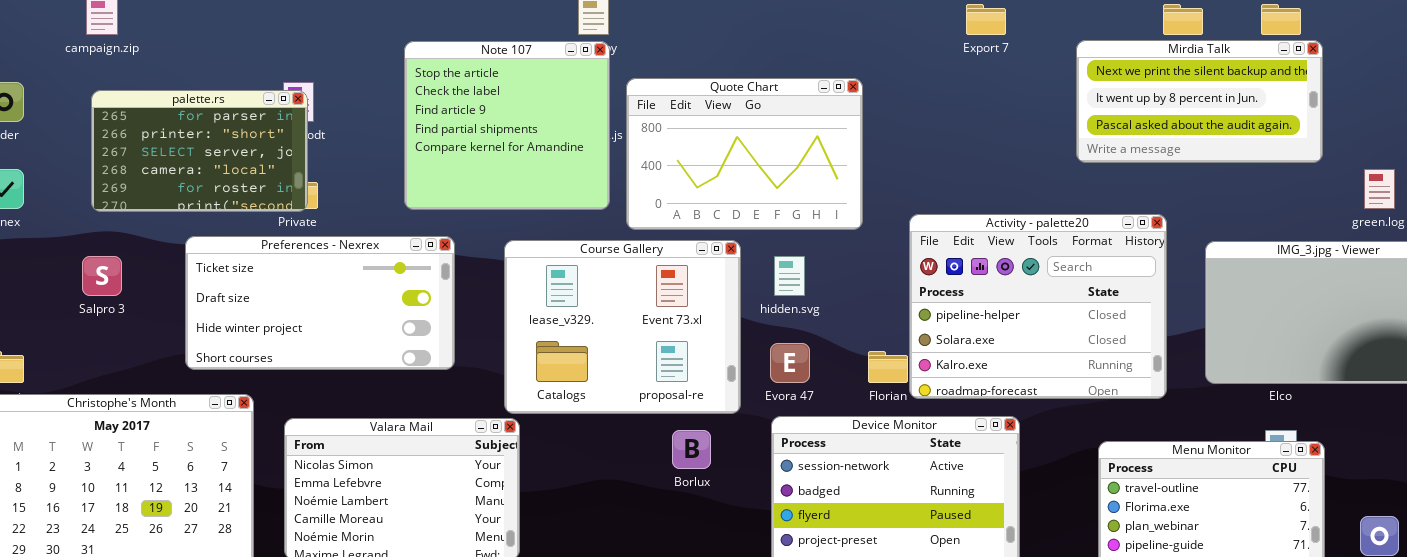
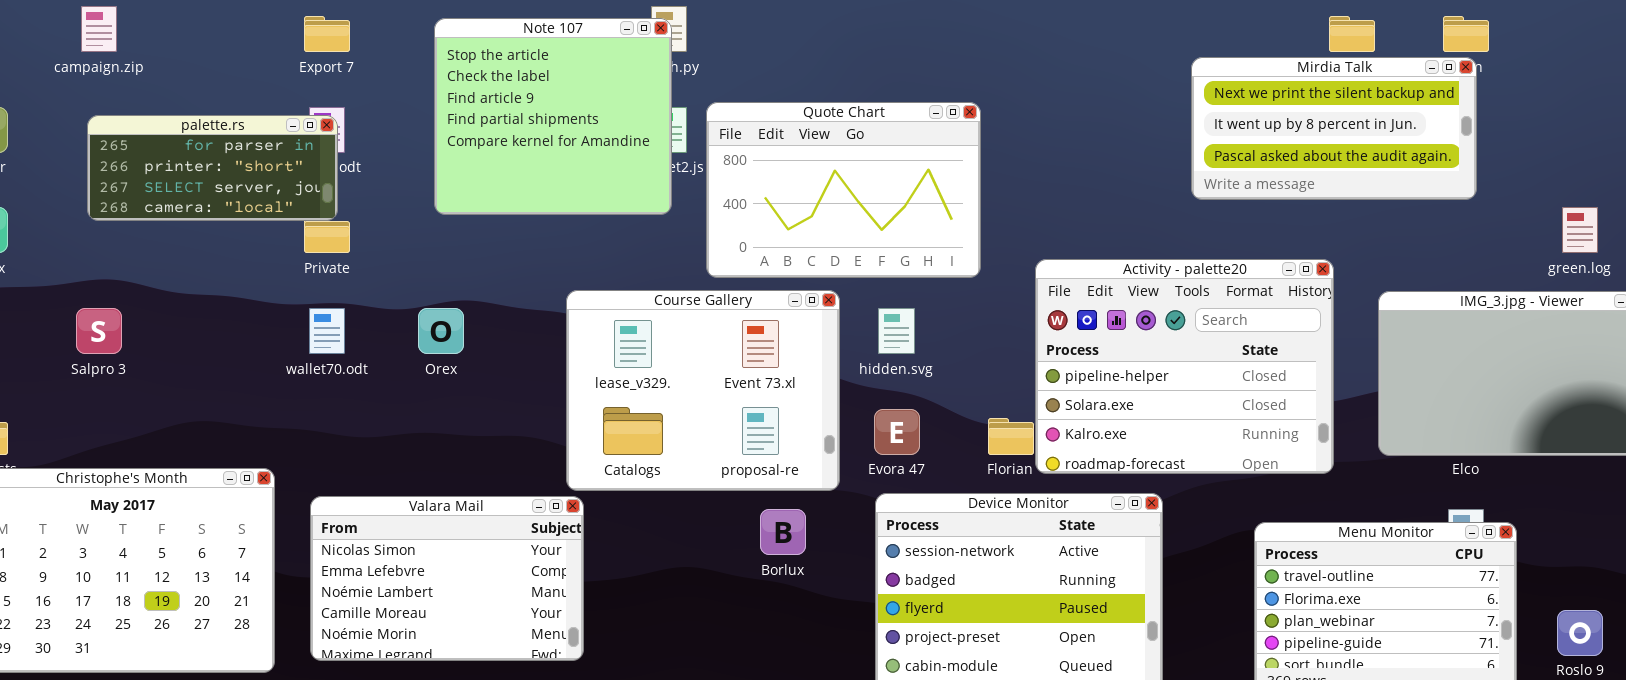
Export 7: [966,4,1006,35] -> [304,16,350,52], moved
Mirdia Talk: [1076,40,1323,163] -> [1191,57,1477,200], moved
Note 107: [404,41,610,210] -> [434,18,672,215], moved
palette.rs: [91,90,308,212] -> [87,115,338,221], resized
Preferences - Nexrex: [185,236,455,370] -> none, closed

